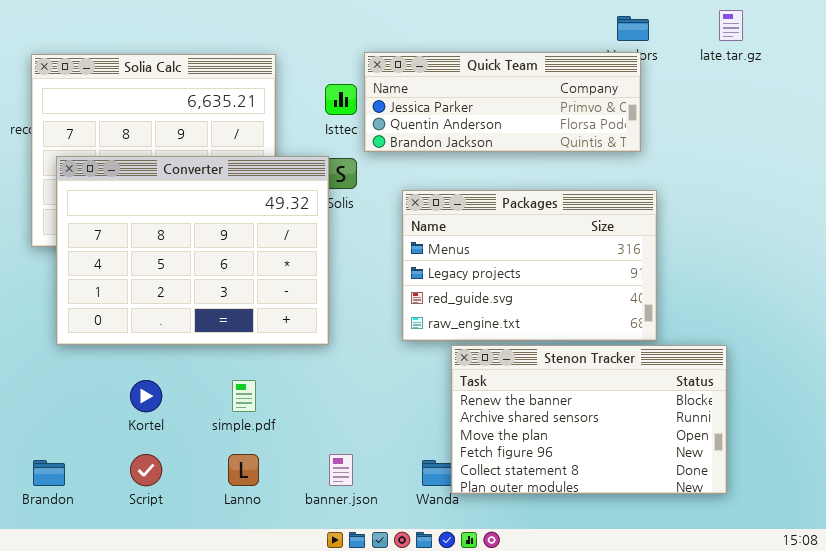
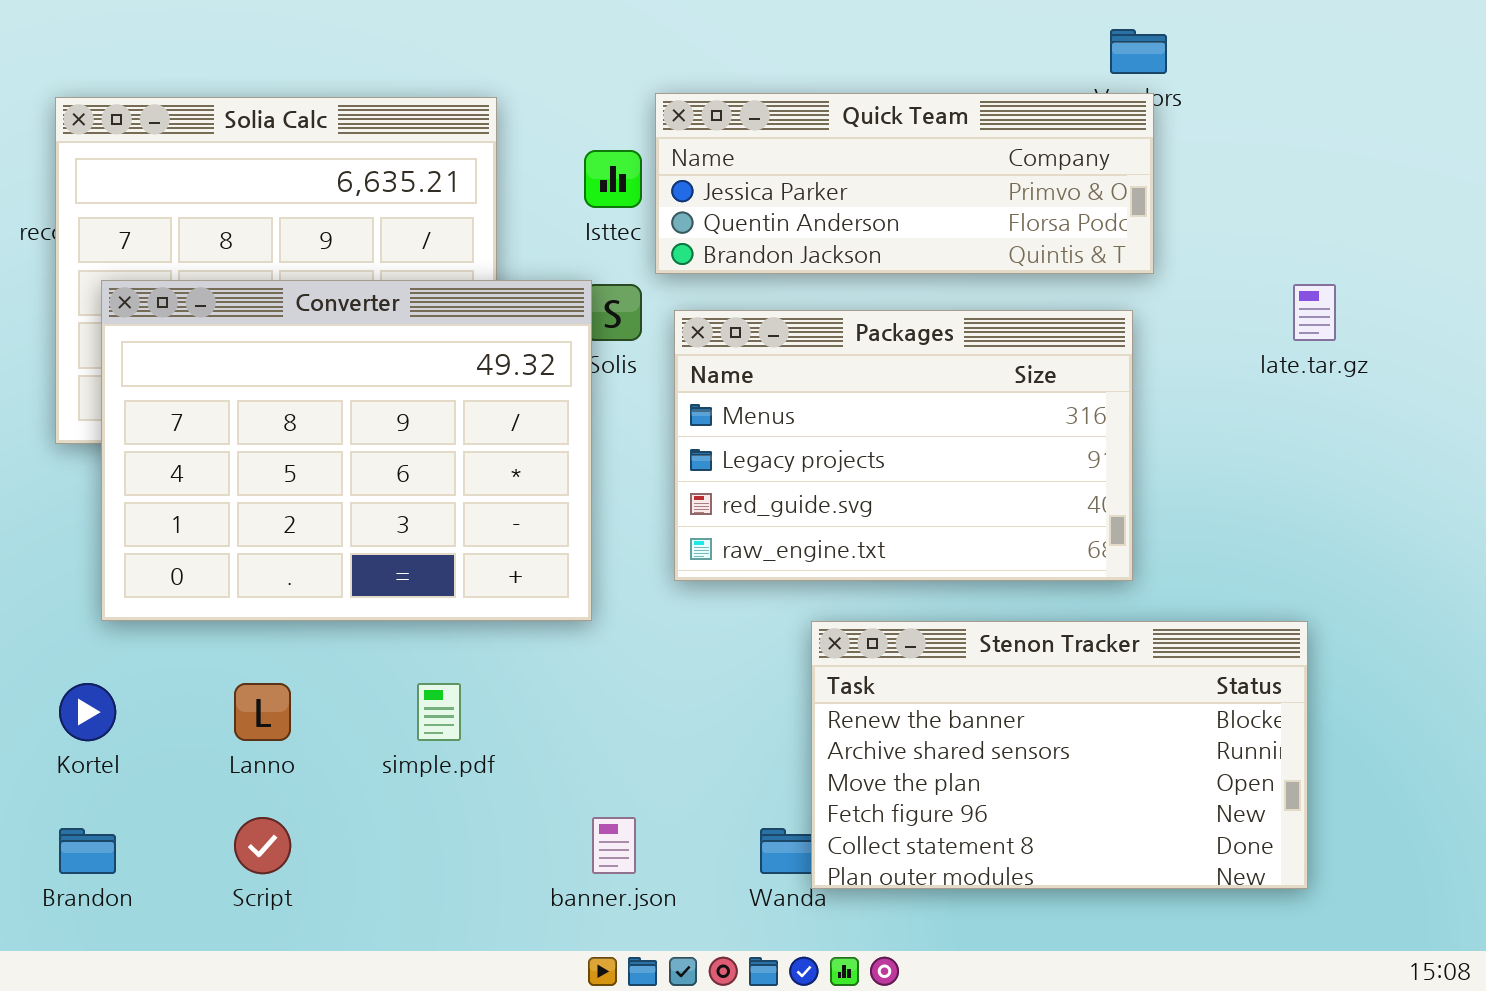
late.tar.gz: [719,10,743,41] -> [1293,284,1336,341], moved
Packages: [402,190,657,341] -> [674,310,1133,581], moved
Kortel: [130,380,162,412] -> [59,683,116,741], moved
Lanno: [228,454,259,486] -> [234,683,291,741], moved

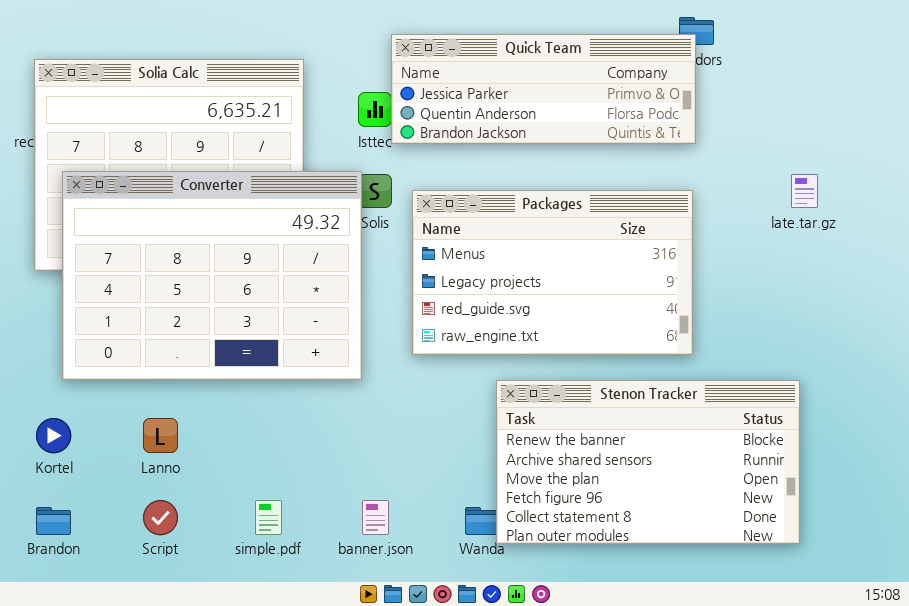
Quick Team: [655,93,1154,274] -> [391,34,696,144], moved
simple.pdf: [417,683,461,741] -> [255,500,282,535], moved

